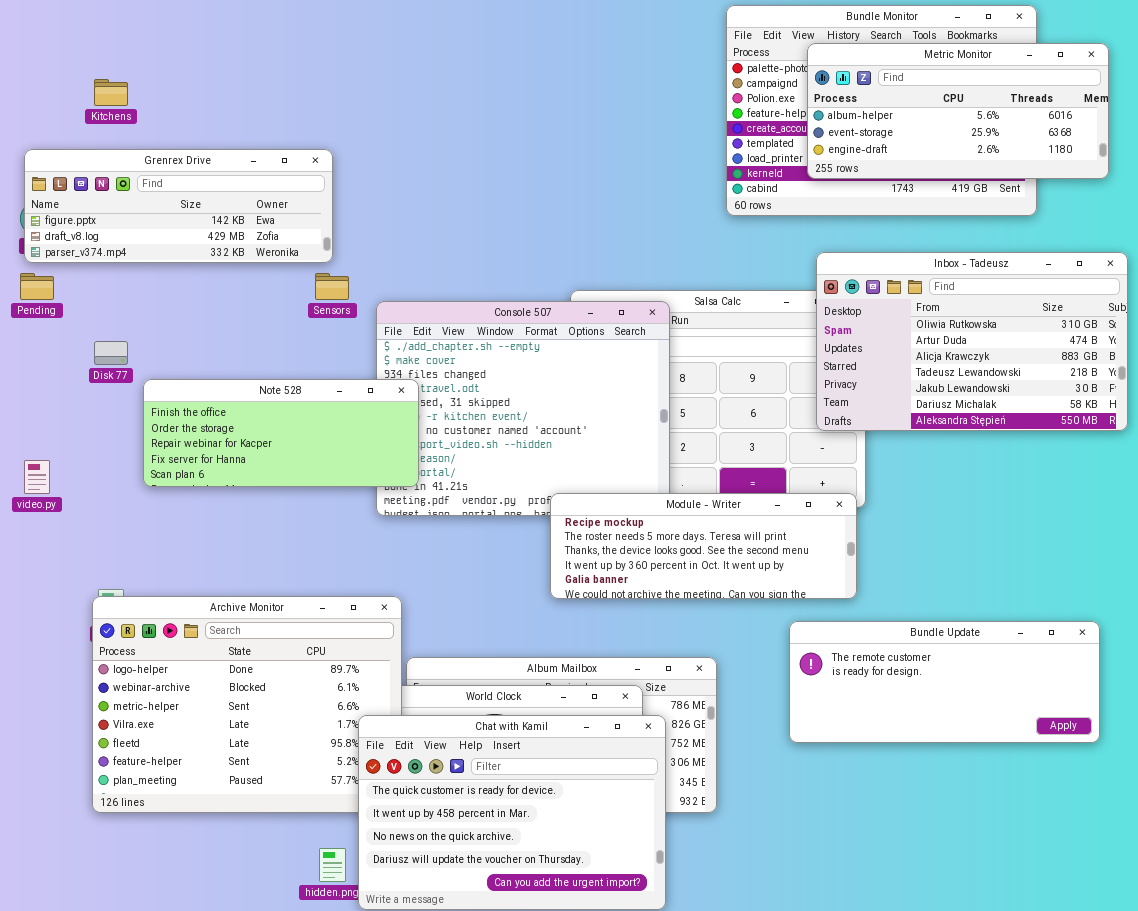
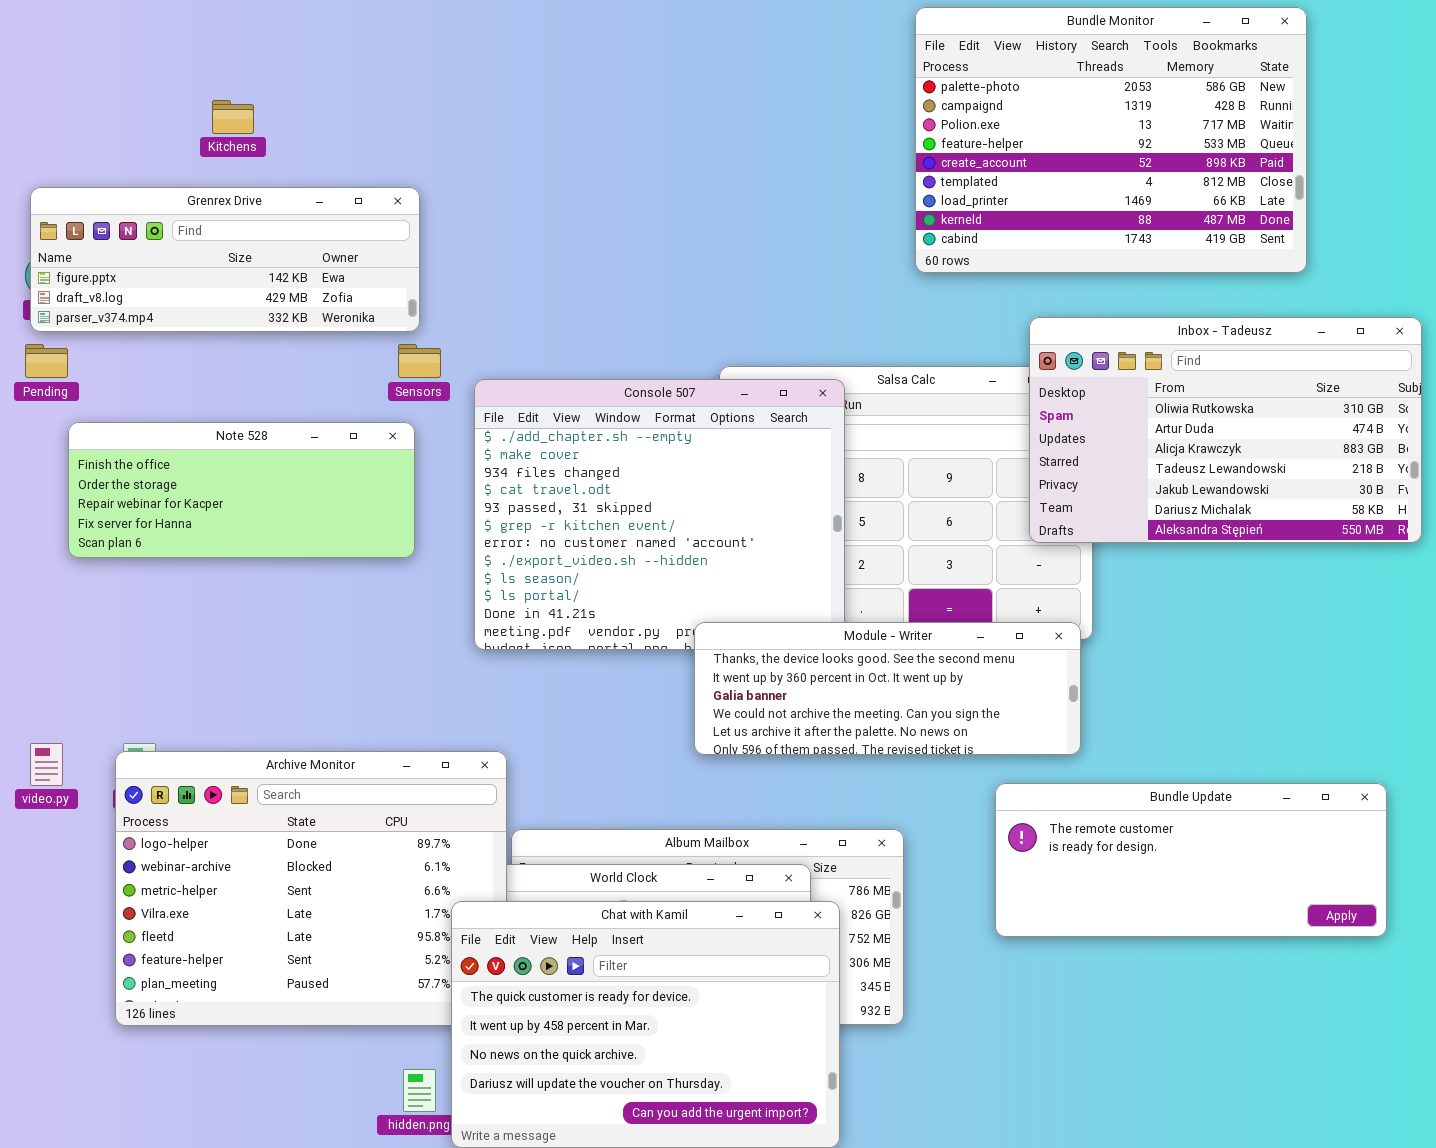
Metric Monitor: [807,43,1109,179] -> none, closed
Kitchens: [94,79,128,106] -> [212,100,254,134], moved
Note 528: [143,379,419,487] -> [68,422,415,558], moved
video.py: [24,460,50,494] -> [30,743,63,786], moved
Module - Writer: [550,493,857,599] -> [694,622,1081,755], scrolled down 2 rows

